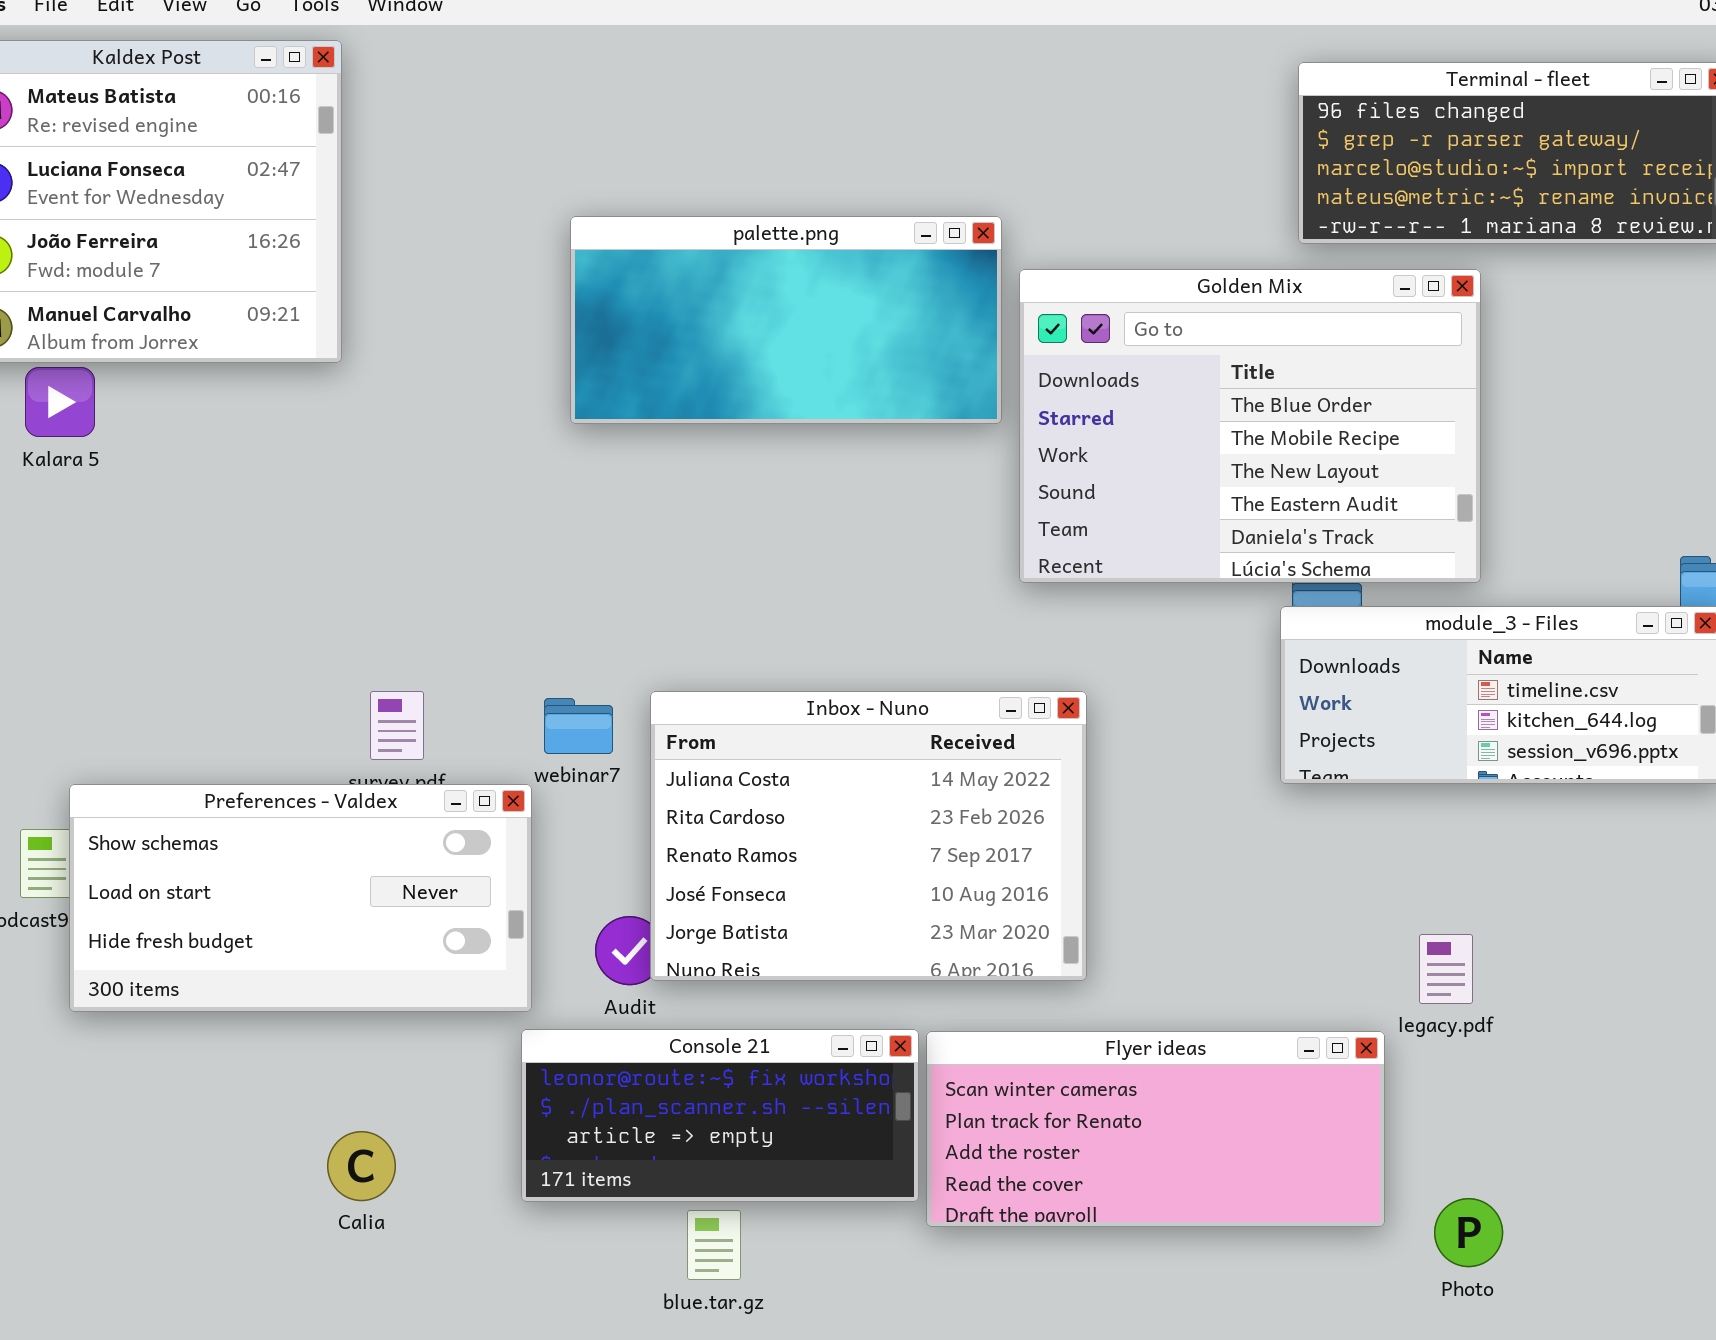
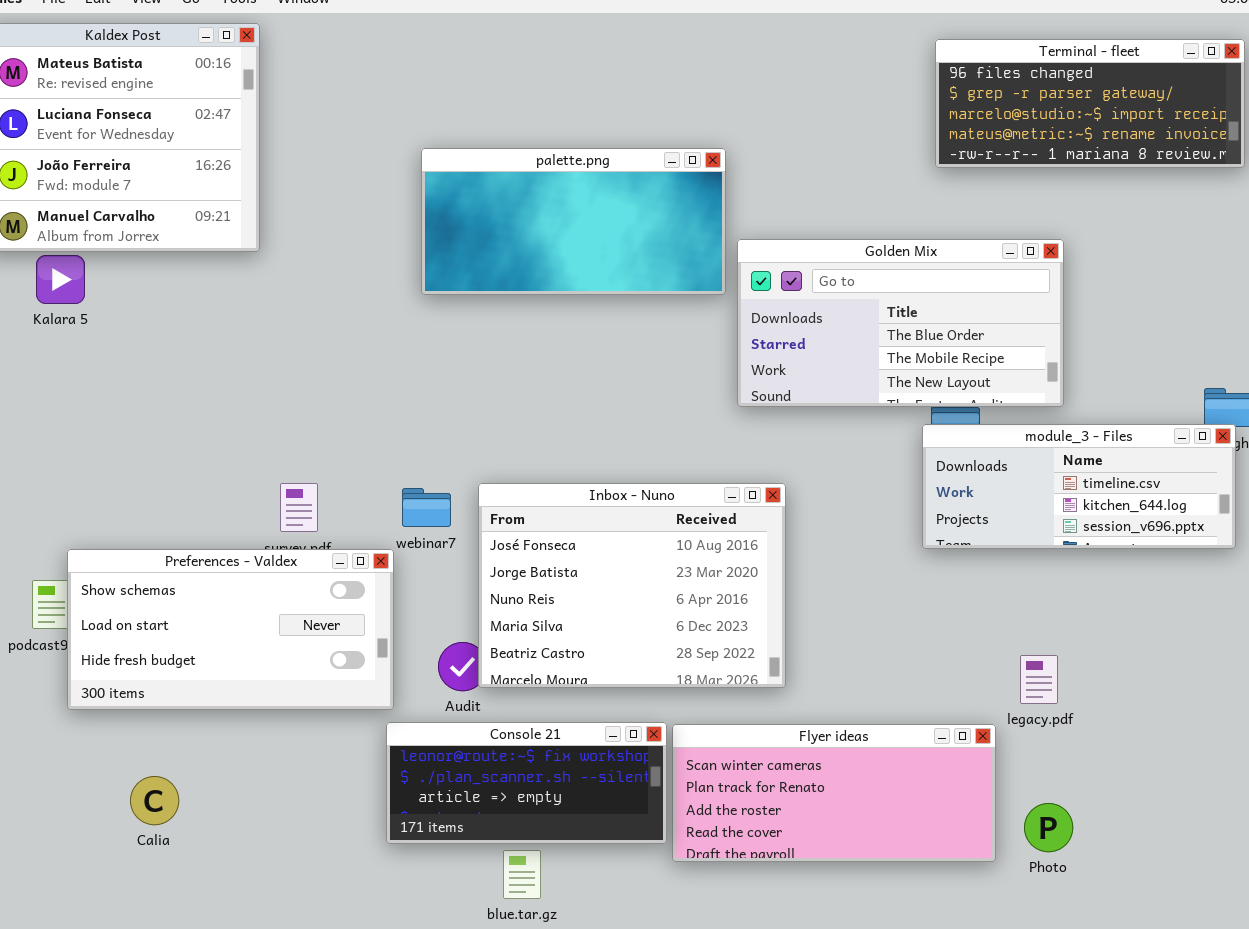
Golden Mix: [1019,269,1481,583] -> [737,239,1064,407], resized
Inbox - Nuno: [650,691,1087,981] -> [478,483,786,688], scrolled down 3 rows
Calia: [327,1131,396,1201] -> [130,776,179,825], moved
Photo: [1434,1198,1503,1267] -> [1024,803,1073,852], moved

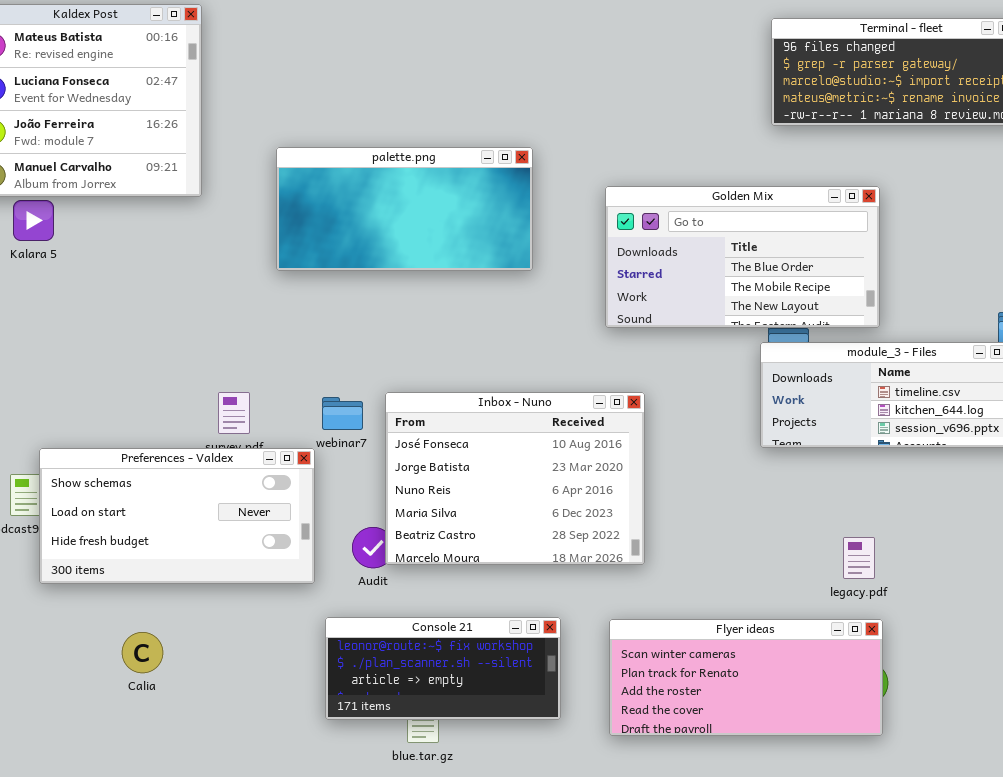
palette.png: [421,148,726,295] -> [276,147,533,271], moved
Console 21: [386,722,667,844] -> [325,617,561,720], moved
Flyer ideas: [672,724,996,862] -> [609,619,883,736], moved
Calia: [130,776,179,825] -> [122,632,163,673], moved

